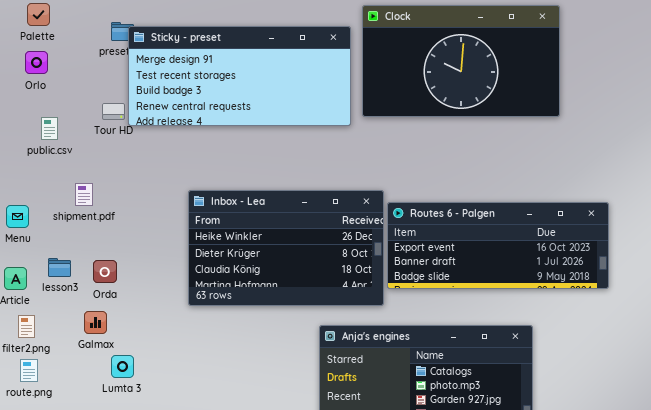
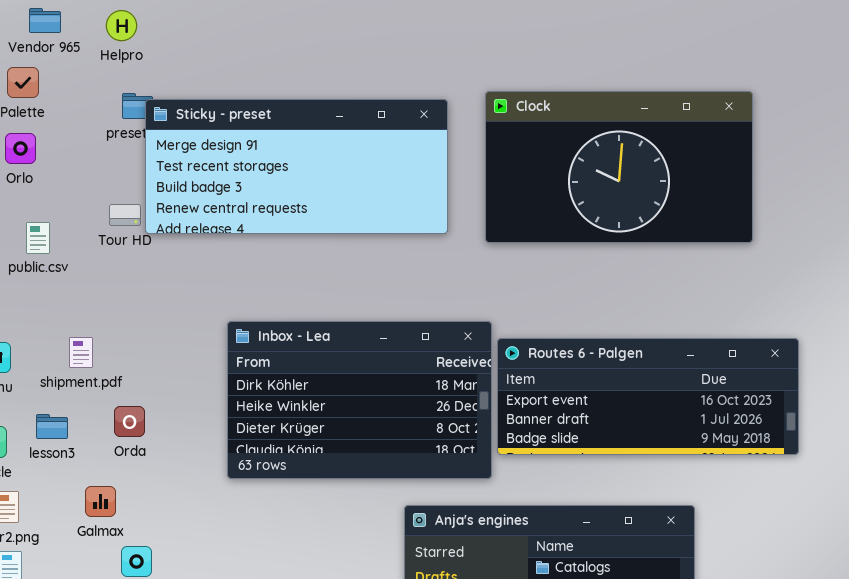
Clock: [362,5,560,117] -> [485,91,753,243], moved
shipment.pdf: [75,183,93,206] -> [69,337,93,368], moved
Inbox - Lea: [188,190,384,306] -> [227,321,492,479], scrolled up 1 row
Orda: [93,260,117,283] -> [114,406,145,437], moved

